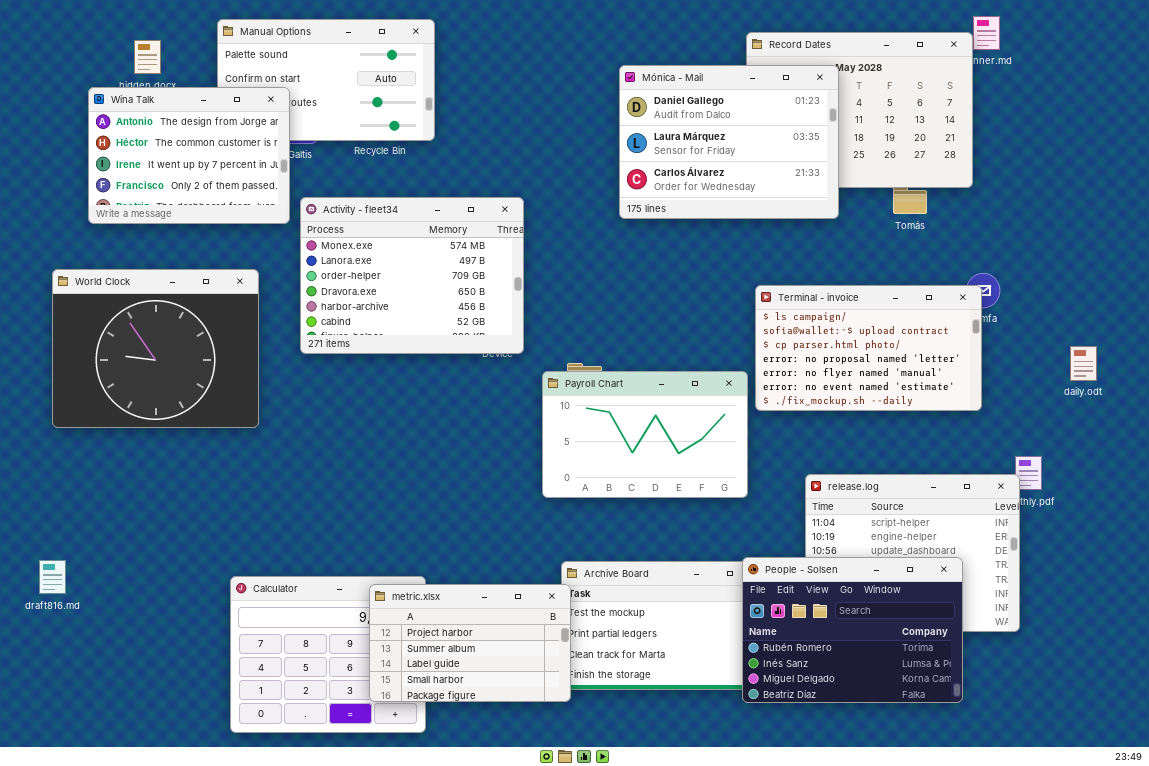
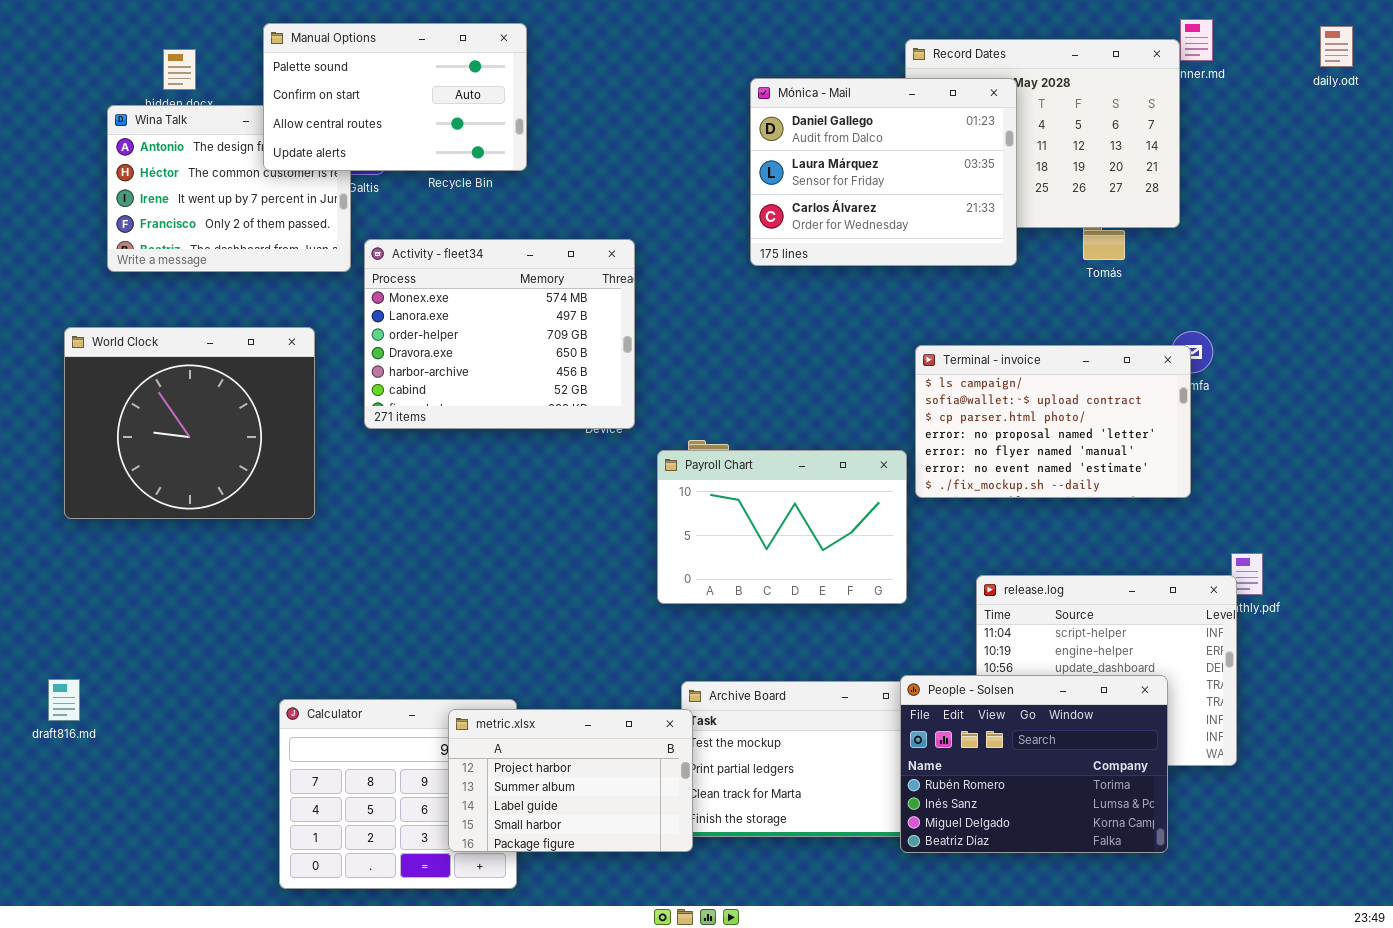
Manual Options: [217,19,435,141] -> [263,23,527,171], raised
daily.odt: [1070,346,1097,381] -> [1320,26,1353,67], moved

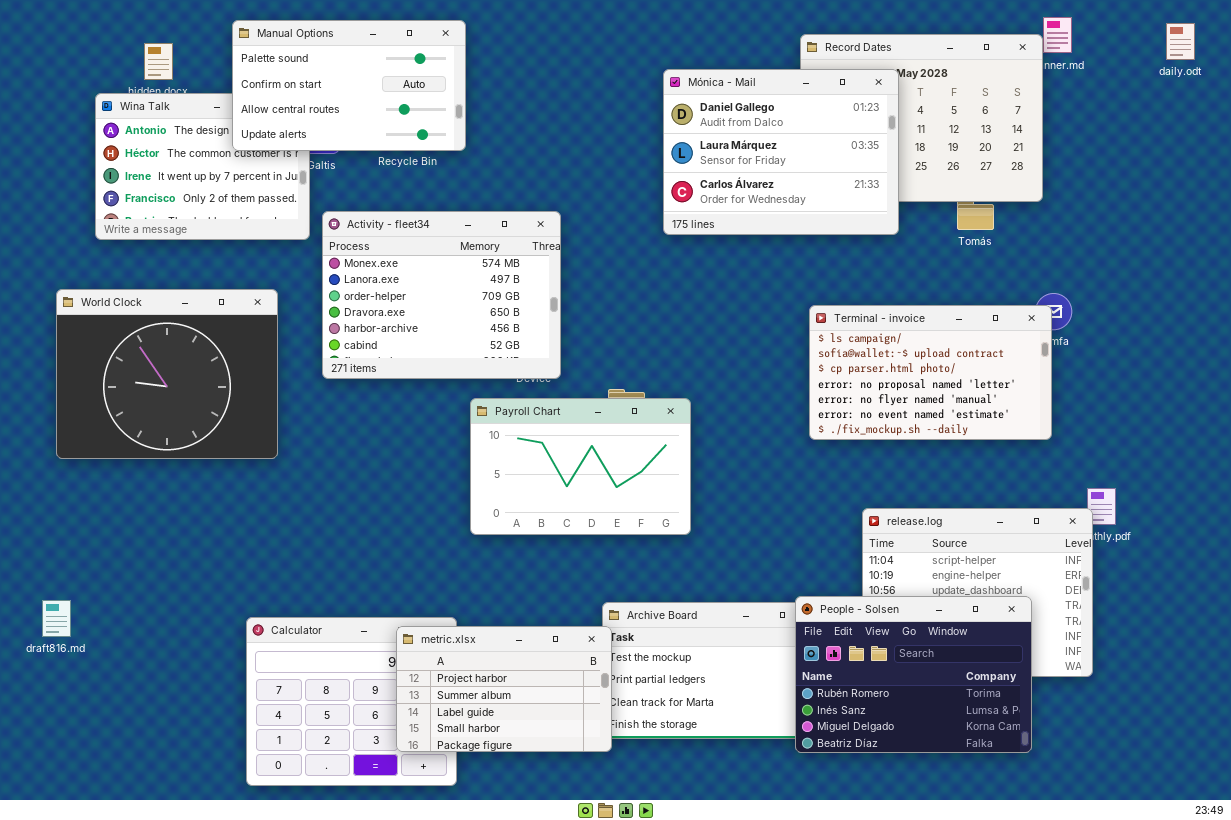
Payroll Chart: [657,450,907,604] -> [470,398,691,535], moved

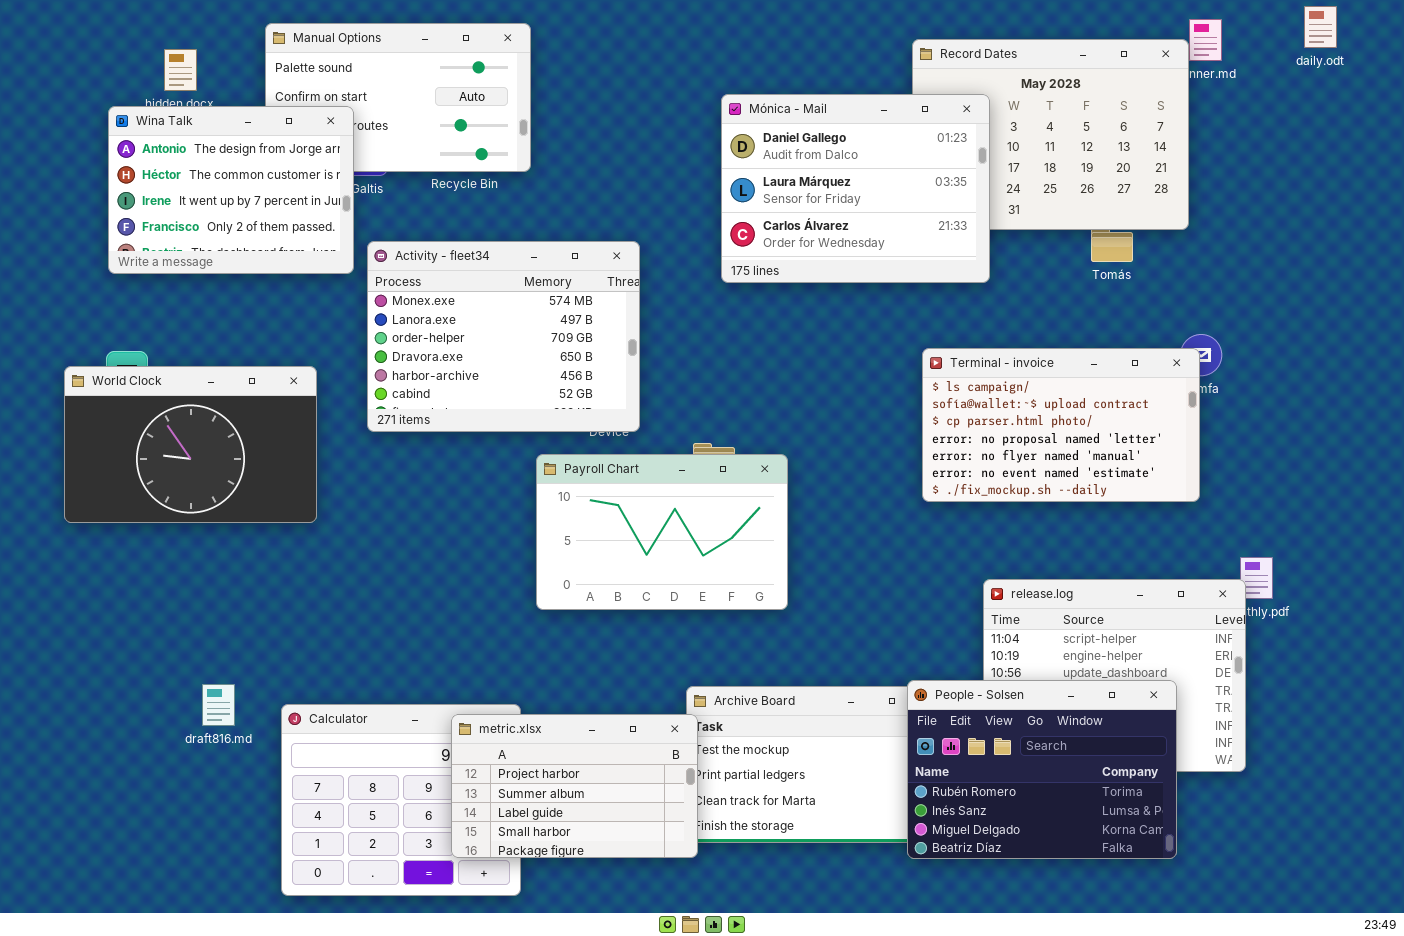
daily.odt: [1166,23,1195,60] -> [1304,6,1337,48], moved
Mónica - Mail: [663,69,899,235] -> [721,94,990,283], moved
Wina Talk: [95,93,310,240] -> [108,106,354,274], raised
World Clock: [56,289,278,459] -> [64,366,317,523], resized
draft816.md: [42,600,71,637] -> [202,684,235,726], moved

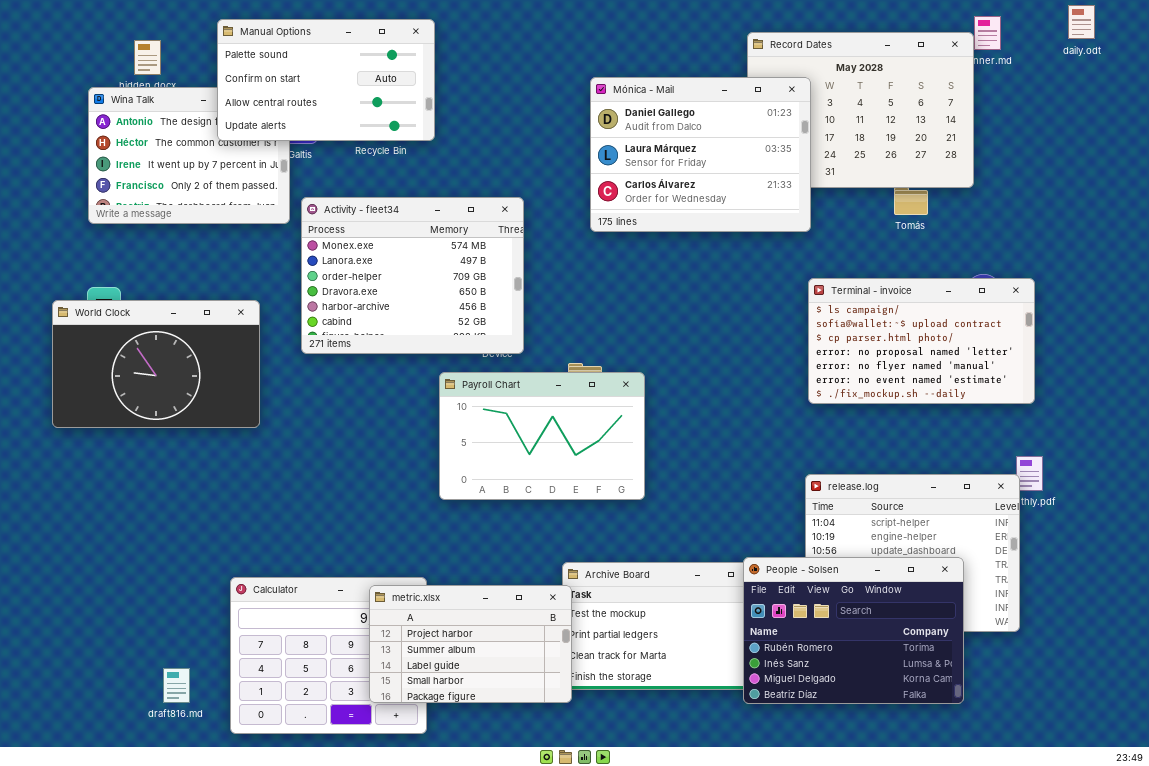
Manual Options: [265,23,531,172] -> [217,19,435,141], raised
Terminal - invoice: [922,348,1200,502] -> [808,278,1035,404], moved
draft816.md: [202,684,235,726] -> [163,668,190,703], moved

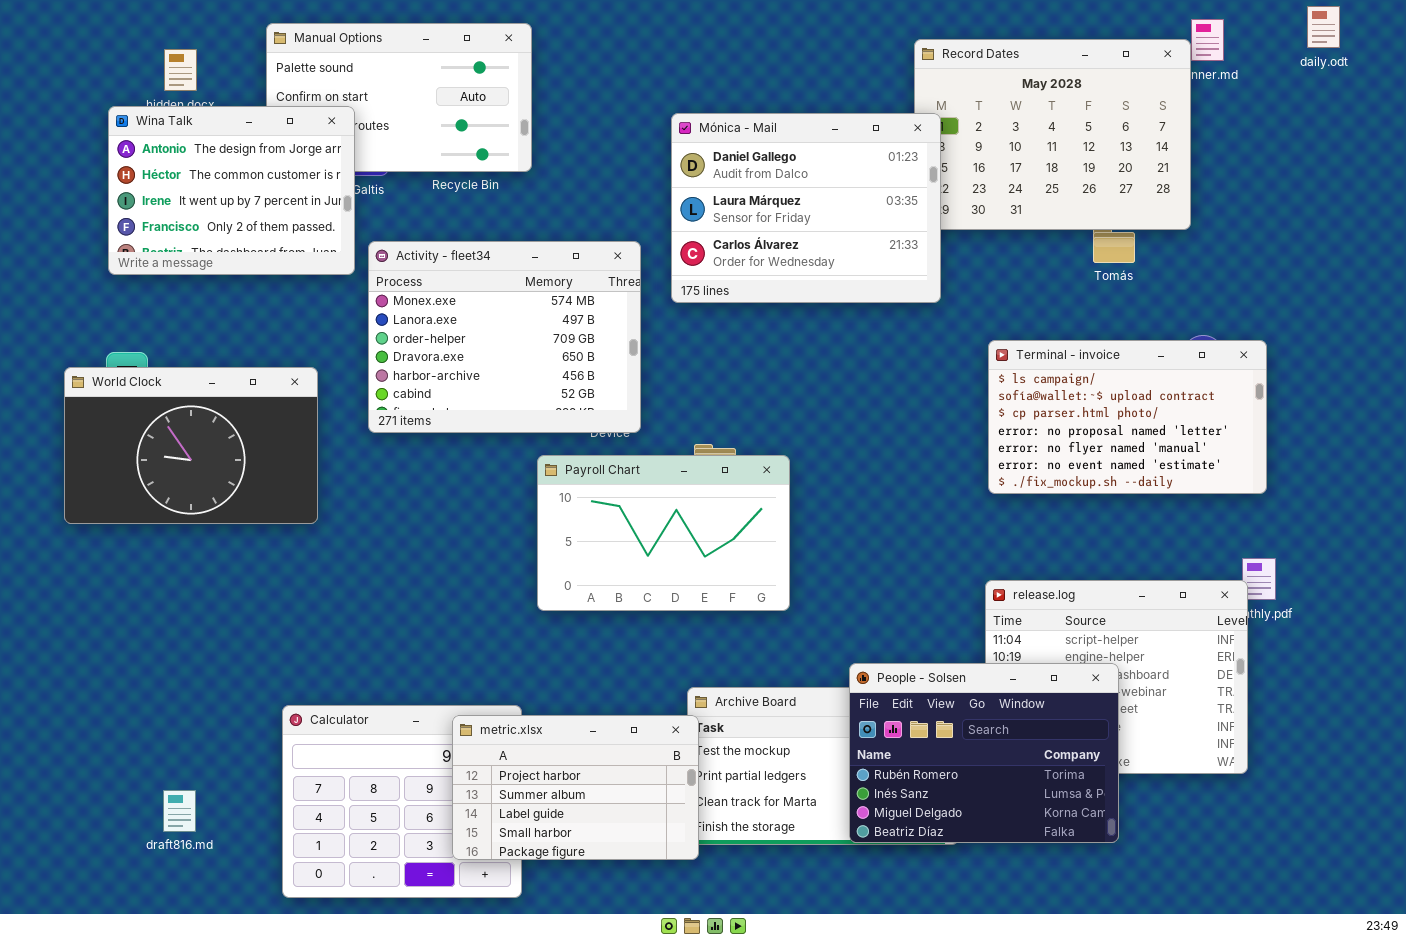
Mónica - Mail: [590,77,811,232] -> [671,113,941,303], moved
Wina Talk: [88,87,290,224] -> [108,106,355,275], raised
People - Solsen: [743,557,964,704] -> [849,663,1119,843], moved
draft816.md: [163,668,190,703] -> [163,790,196,832], moved

